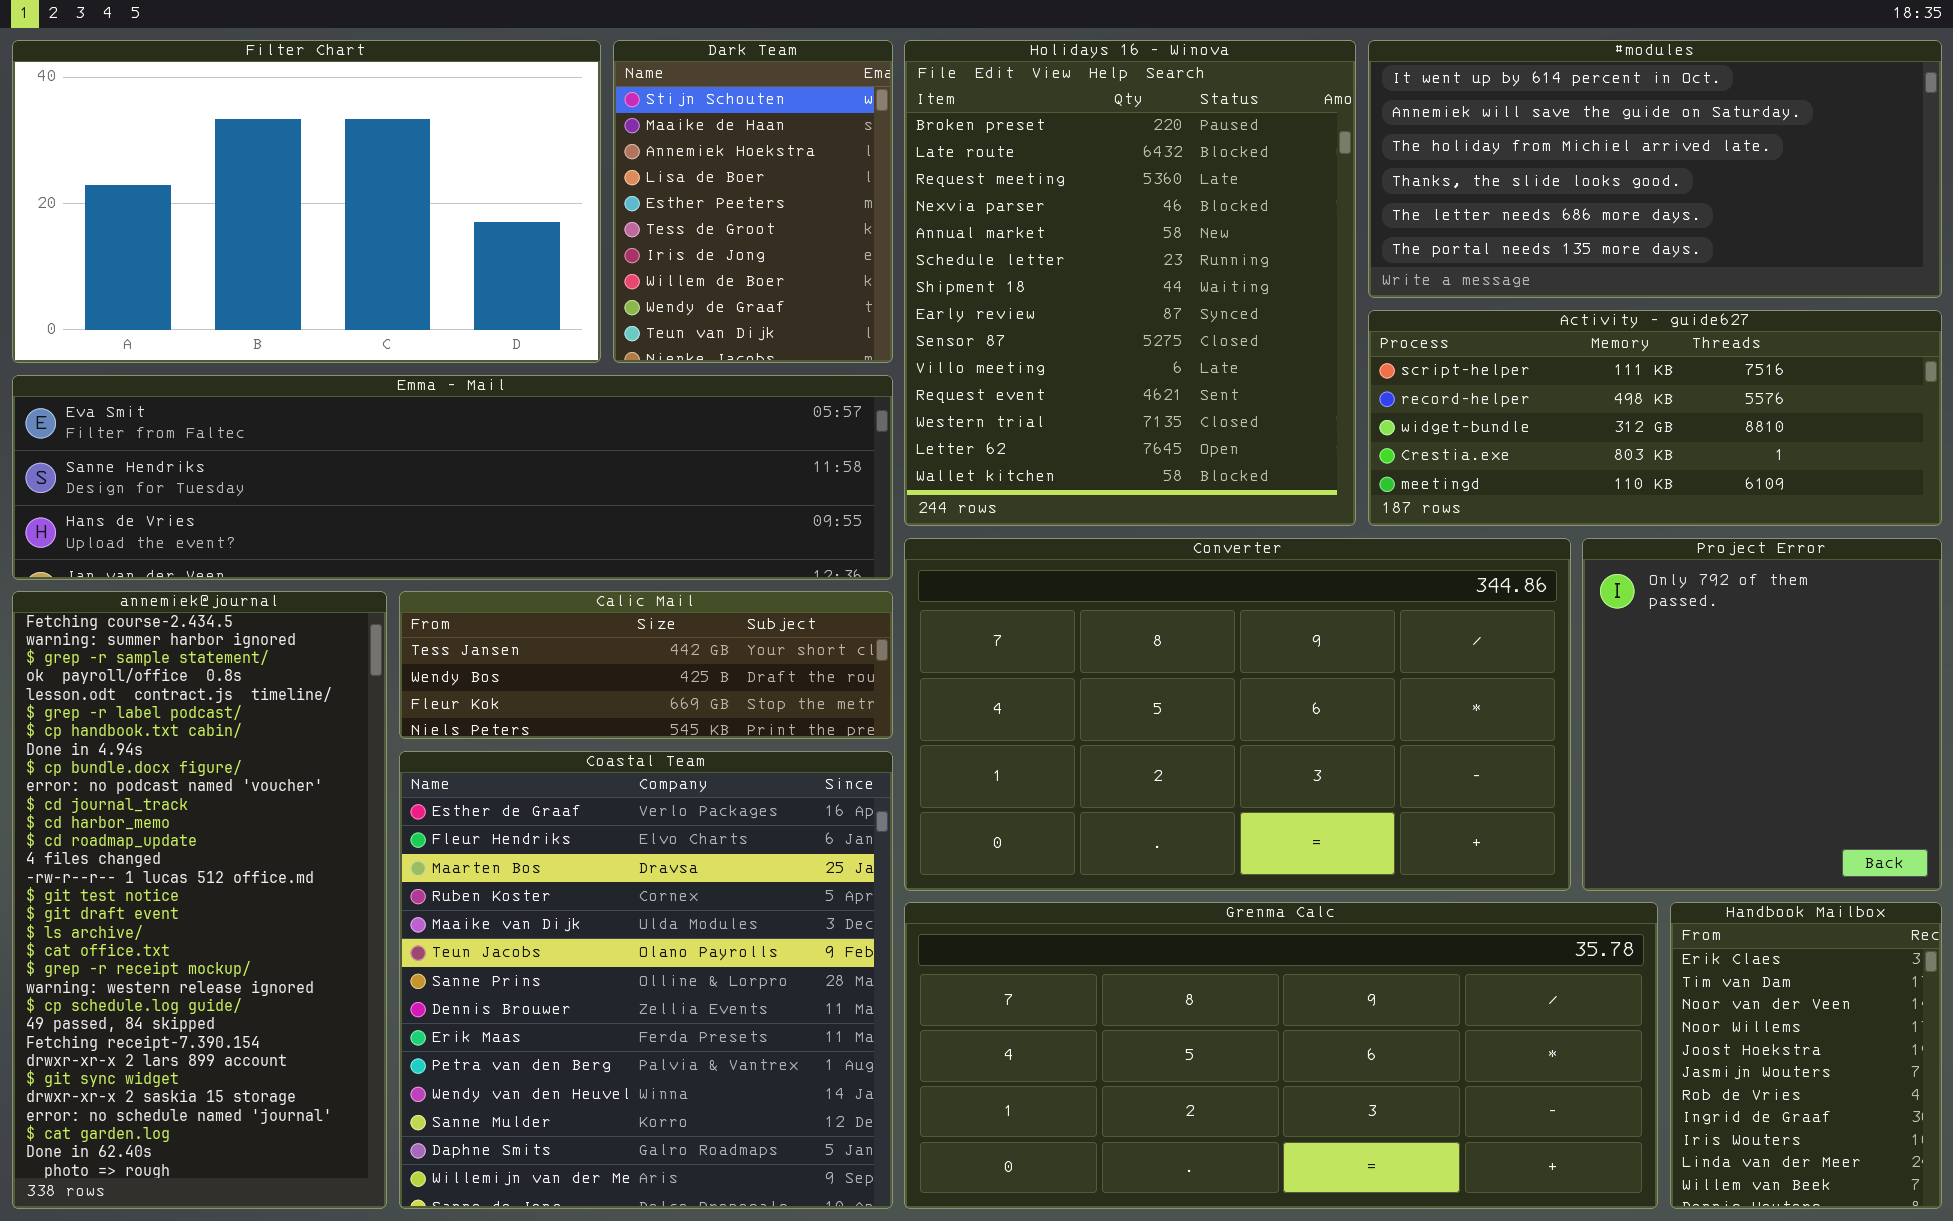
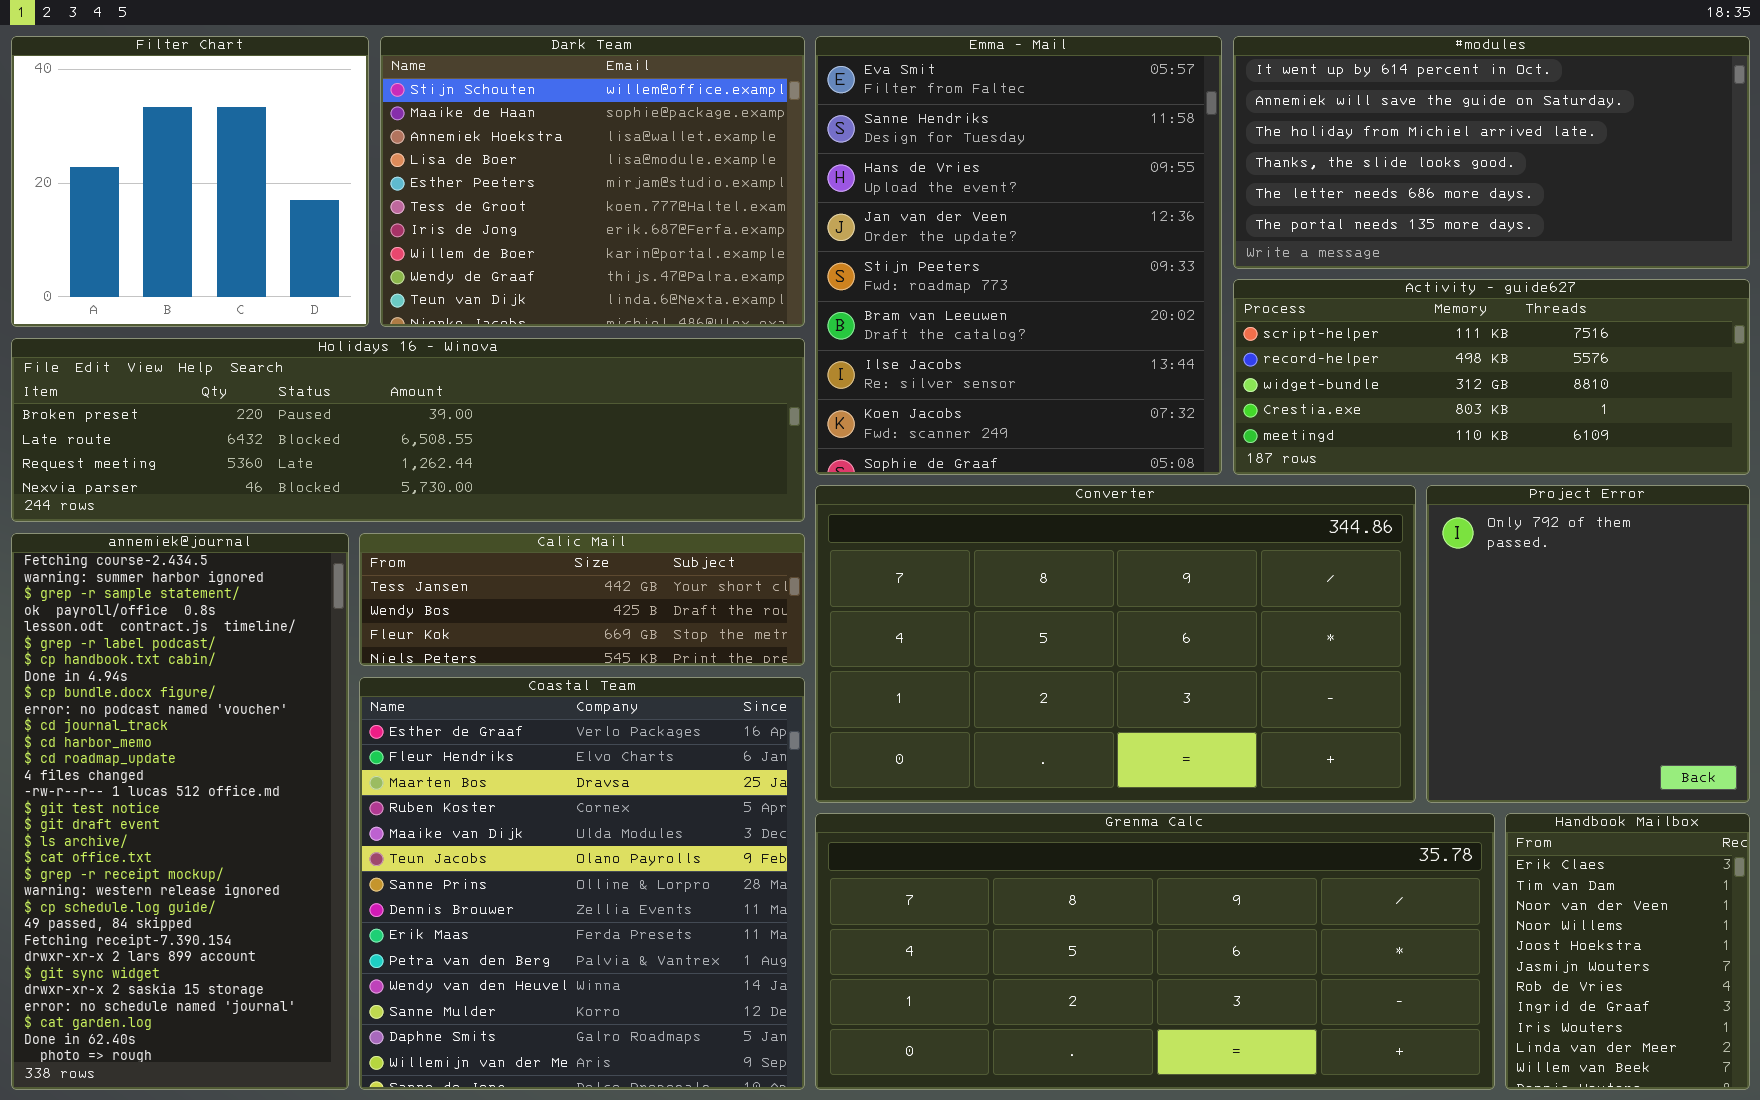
Filter Chart: [12,40,601,363] -> [11,36,369,327], resized
Dark Team: [613,40,893,363] -> [380,36,805,327], resized
Holidays 16 - Winova: [904,40,1356,526] -> [11,338,805,522], moved, resized
Emma - Mail: [12,375,893,580] -> [815,36,1222,475], moved, resized

